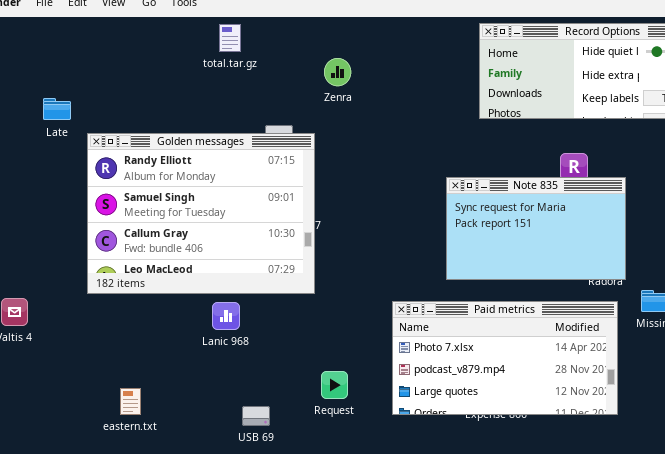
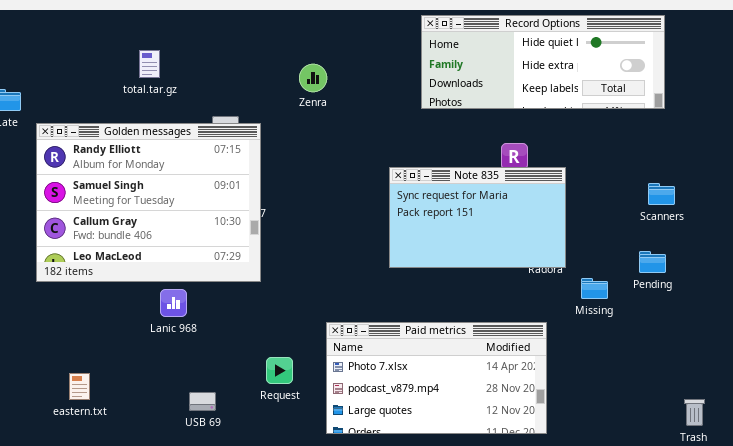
total.tar.gz: [219,24,241,52] -> [139,50,160,78], moved
Zenra: [324,58,351,86] -> [299,64,327,92], moved
Paid metrics: [392,301,618,415] -> [326,322,547,434], moved

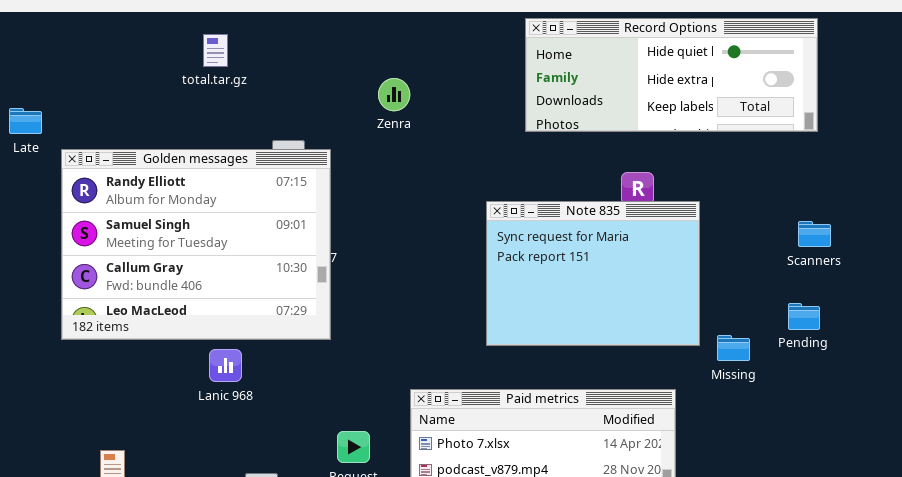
total.tar.gz: [139,50,160,78] -> [203,34,228,67], moved
Note 835: [389,167,566,268] -> [486,201,700,346], resized

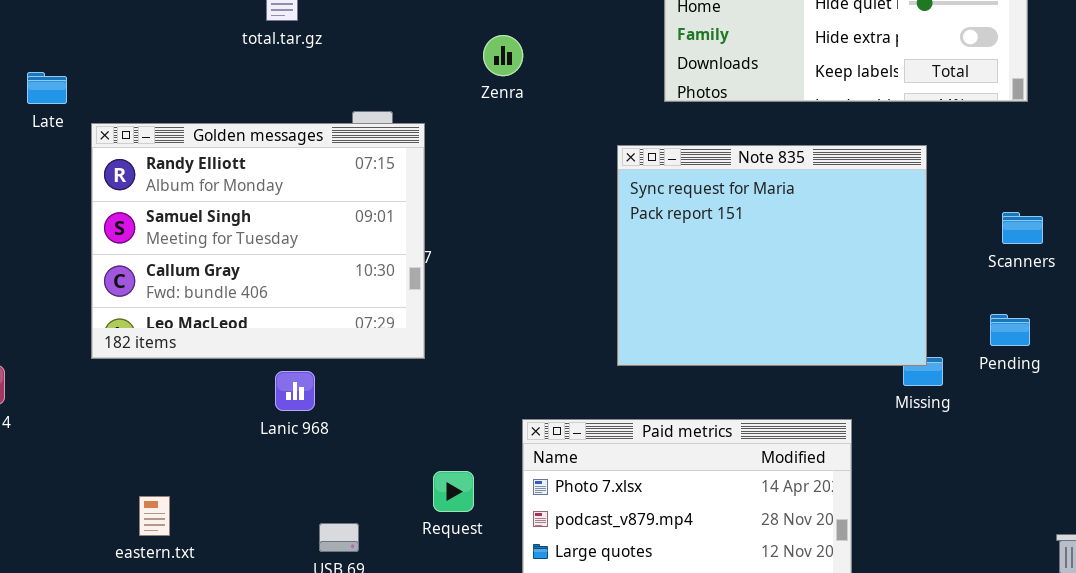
Note 835: [486,201,700,346] -> [617,145,927,366], resized

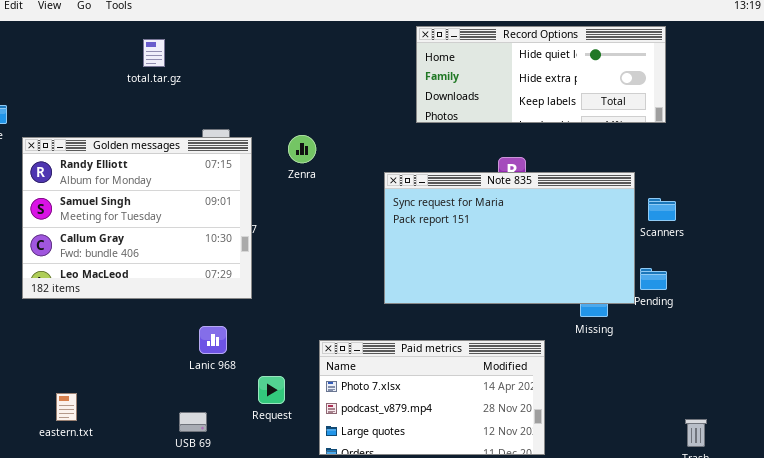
Zenra: [483,35,523,76] -> [288,135,316,163], moved
Note 835: [617,145,927,366] -> [384,172,635,304], resized
Lanic 968: [275,371,315,411] -> [199,326,227,354], moved

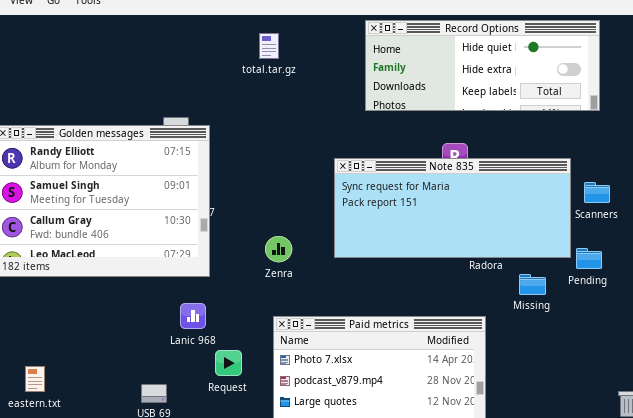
total.tar.gz: [143,39,165,67] -> [259,33,279,59], moved
Zenra: [288,135,316,163] -> [265,236,292,262], moved
Note 835: [384,172,635,304] -> [334,158,571,258], resized
Lanic 968: [199,326,227,354] -> [180,303,206,329], moved

